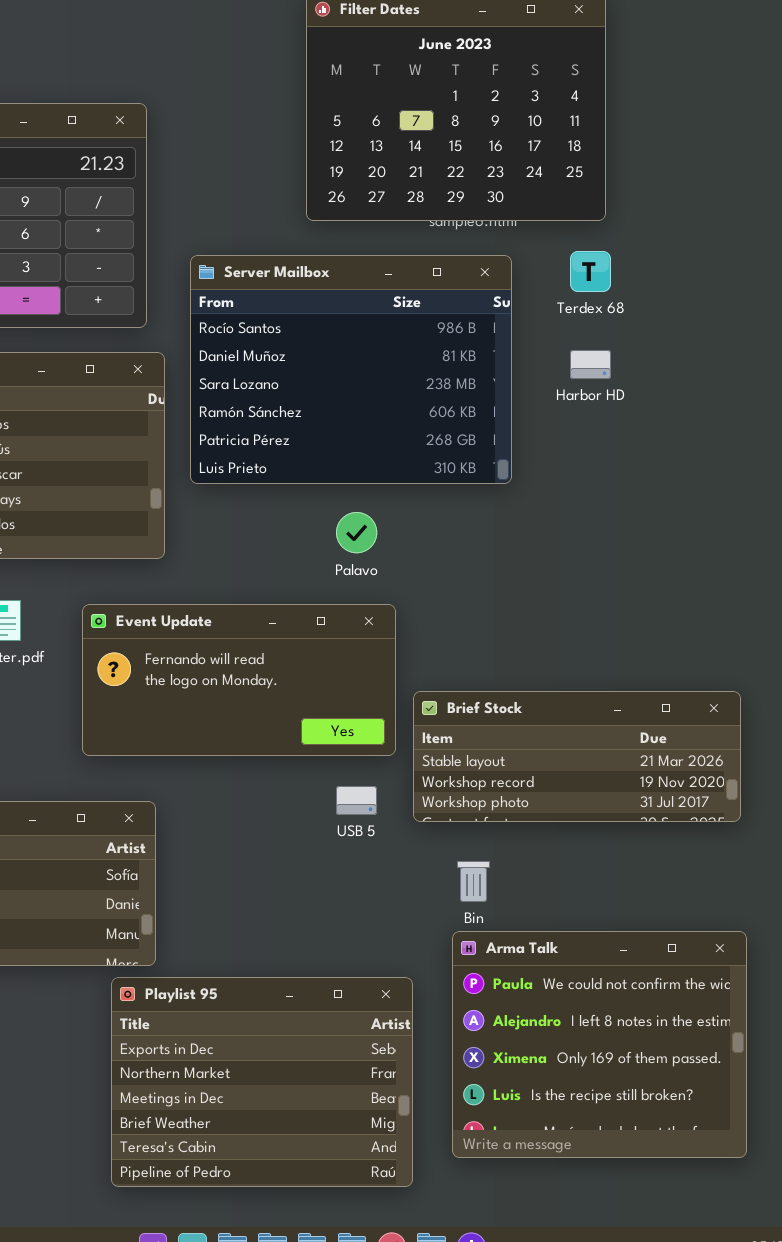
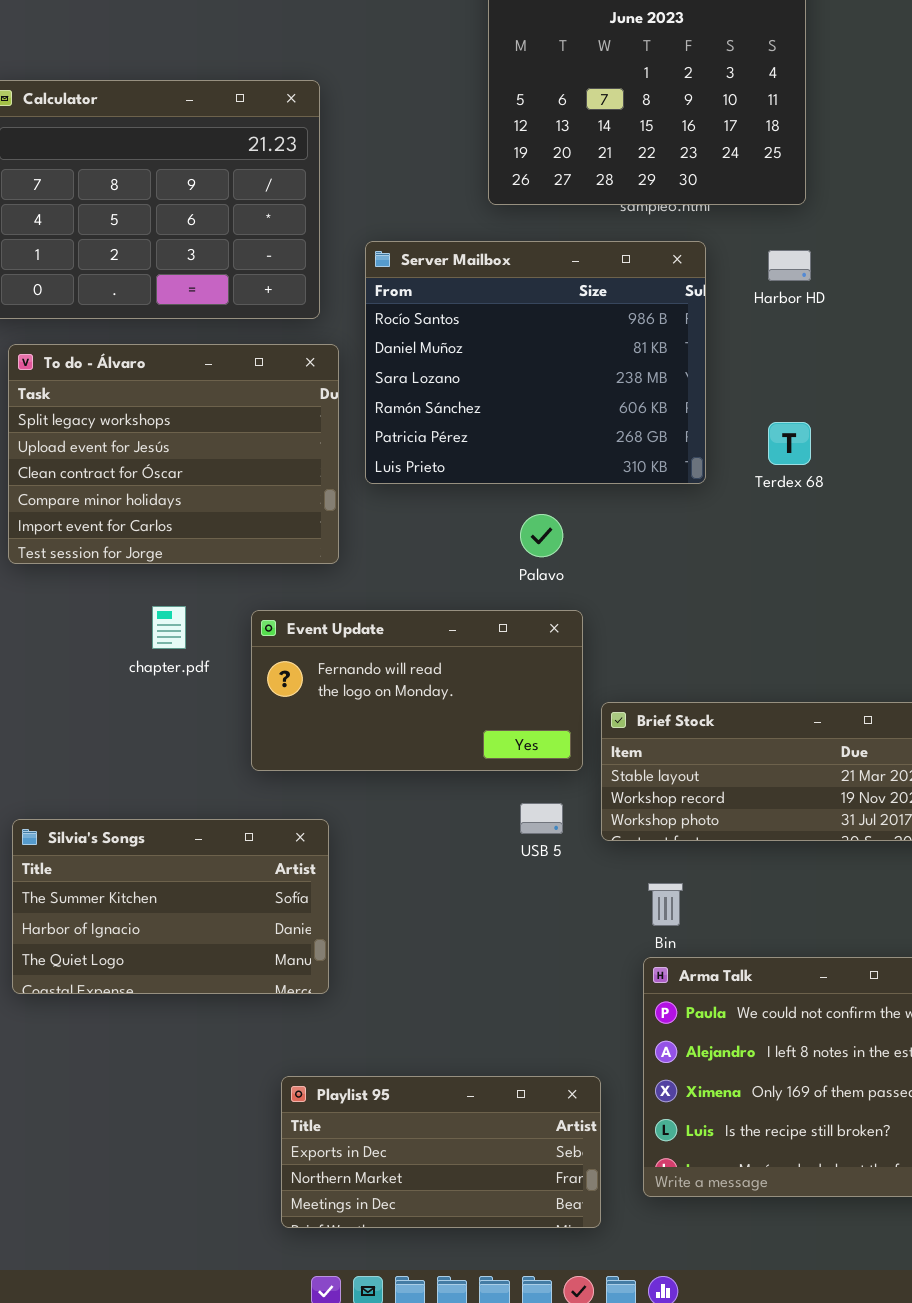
Terdex 68: [570,251,611,292] -> [768,422,811,465], moved
Harbor HD: [570,350,611,379] -> [768,250,811,281], moved
Playlist 95: [111,977,413,1187] -> [281,1076,601,1228], resized

